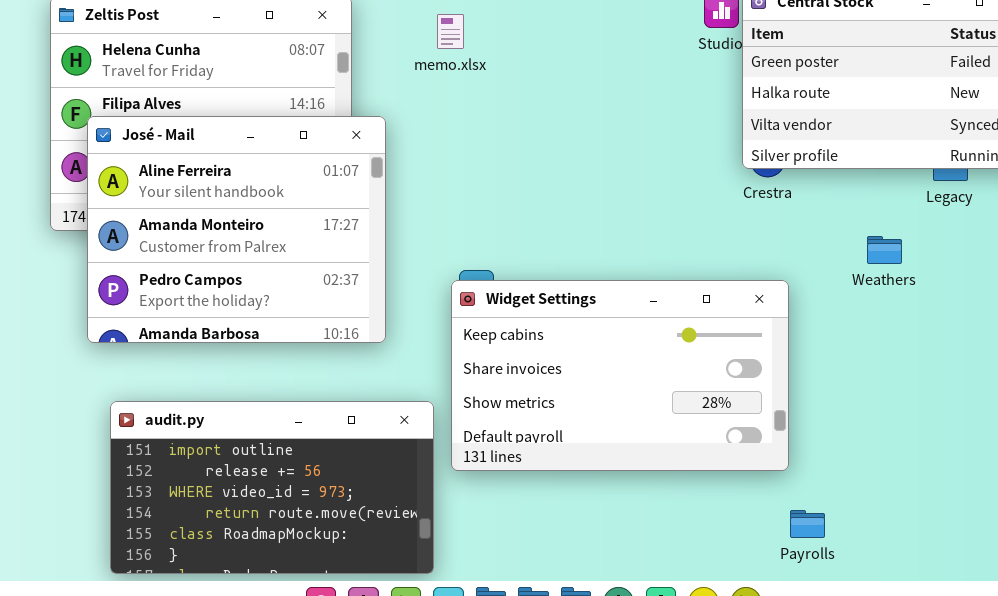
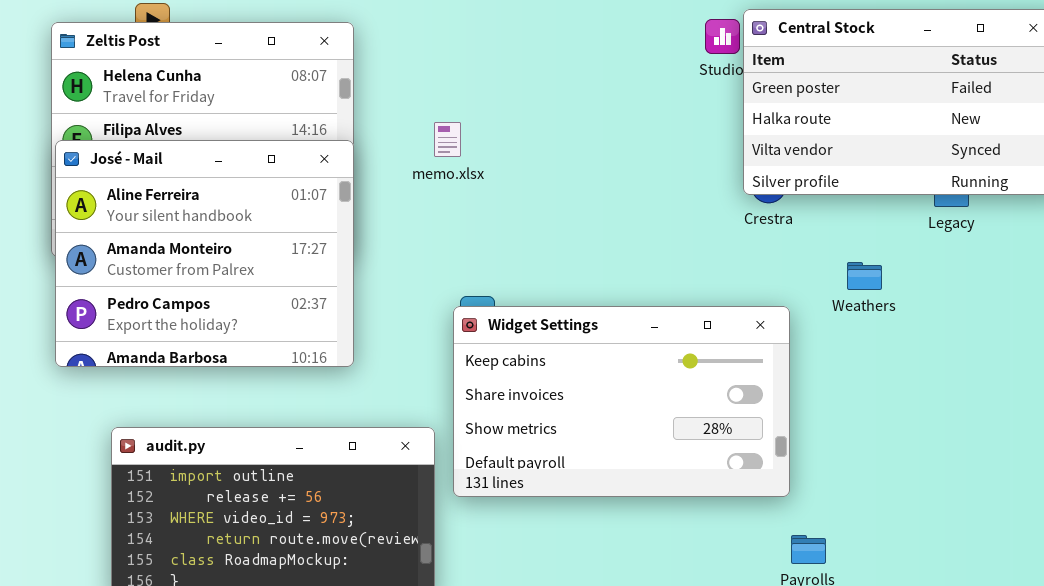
memo.xlsx: [437,14,464,49] -> [434,122,461,157], moved
José - Mail: [87,116,386,343] -> [55,140,354,367], moved
Weathers: [867,236,902,264] -> [847,262,882,290], moved

